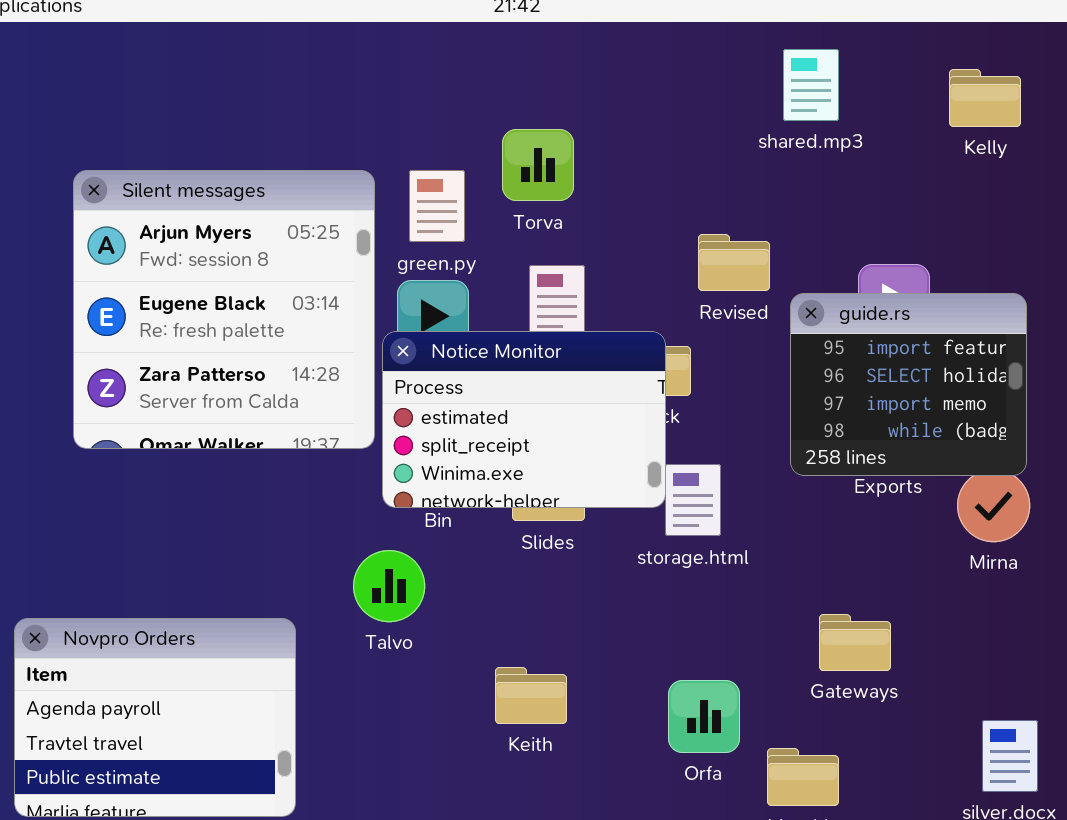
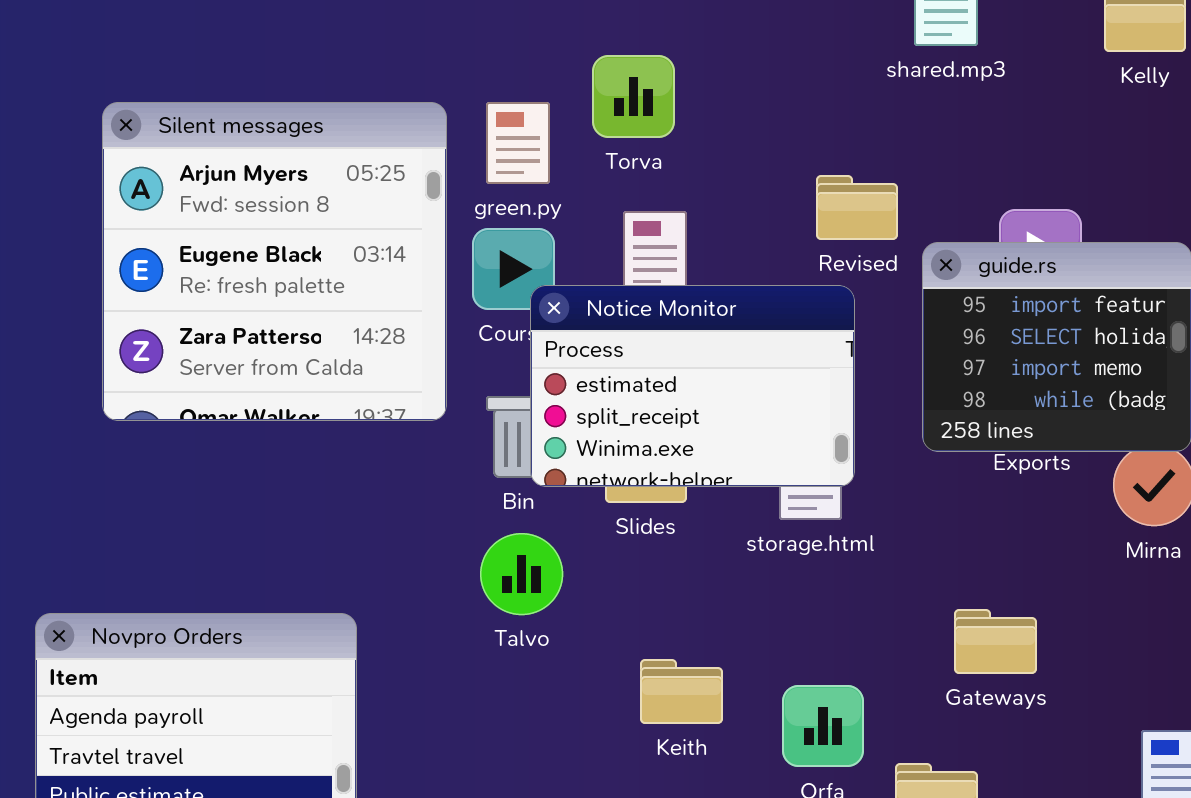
Notice Monitor: [382,331,666,508] -> [530,285,855,487], moved
Talvo: [353,550,425,622] -> [480,533,563,615], moved
Keith: [495,667,567,724] -> [640,659,723,724], moved

